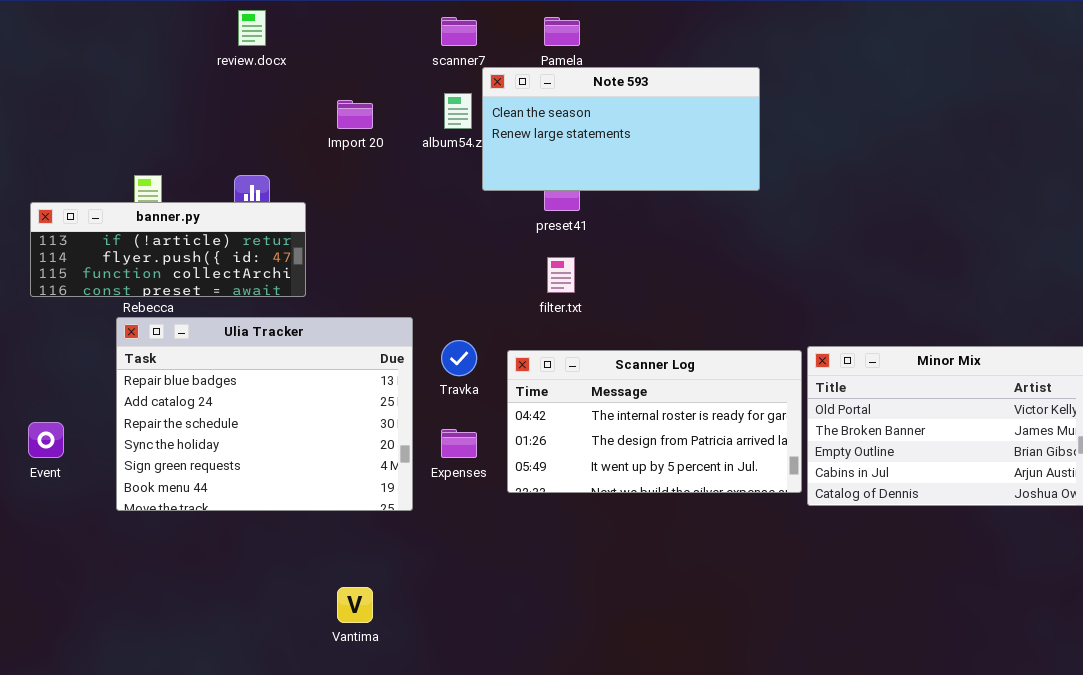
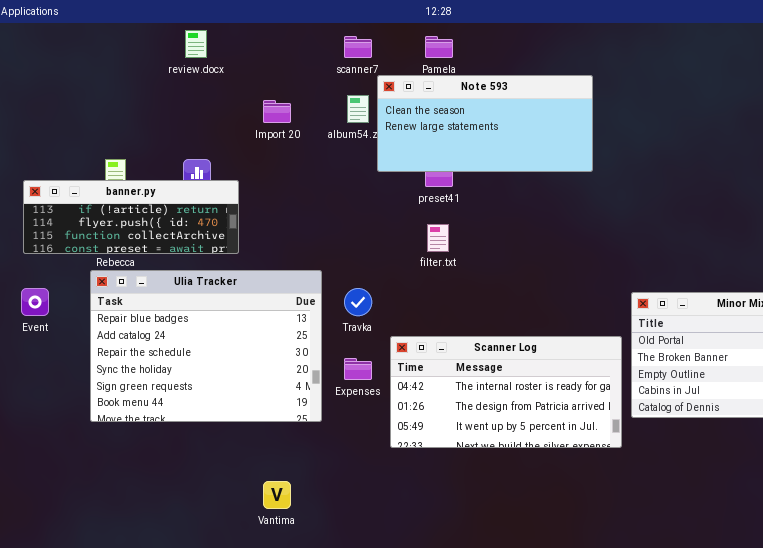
Scanner Log: [507,350,802,493] -> [390,336,622,448], moved
Event: [28,422,64,458] -> [21,288,49,316], moved

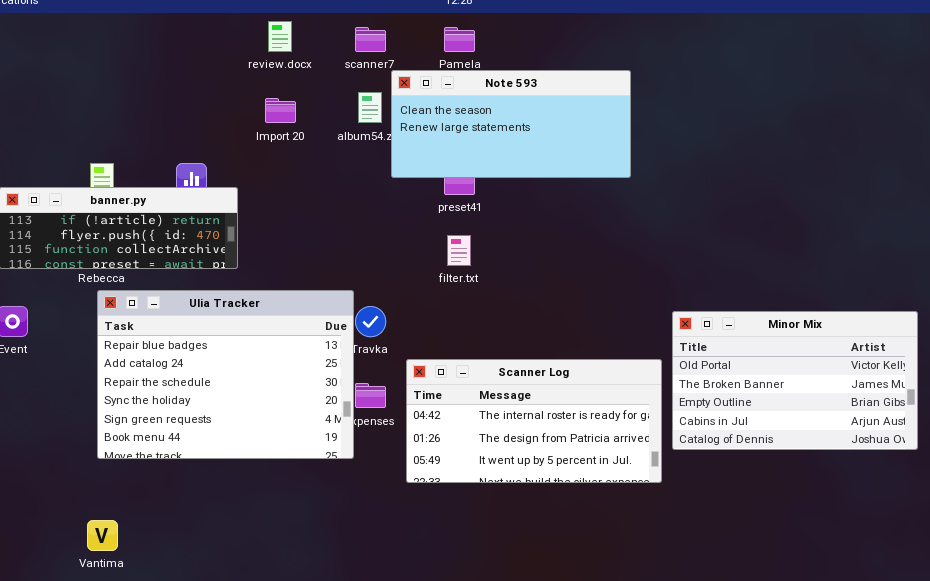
review.docx: [185,30,207,58] -> [268,21,292,52], moved
Ulia Tracker: [90,270,322,422] -> [97,290,354,459], moved
Vantima: [263,481,291,509] -> [87,520,118,551], moved

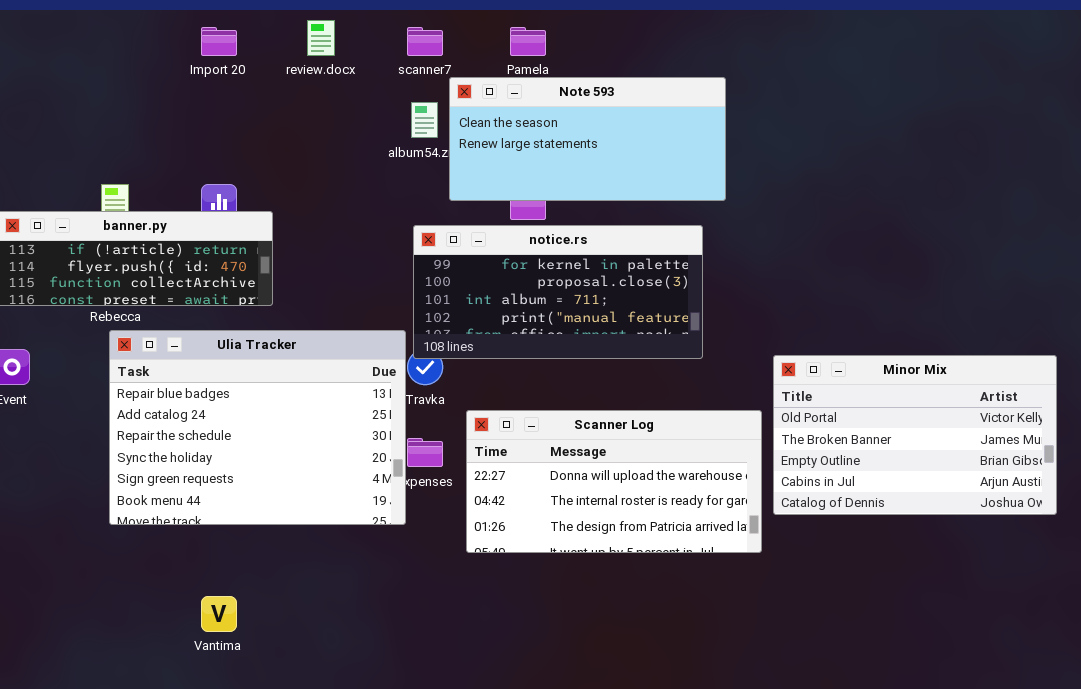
Import 20: [265,98,296,123] -> [201,27,237,56], moved
notice.rs: none -> [413,225,703,359], opened
Scanner Log: [406,359,662,483] -> [466,410,762,553], scrolled up 1 row
Vantima: [87,520,118,551] -> [201,596,237,632], moved

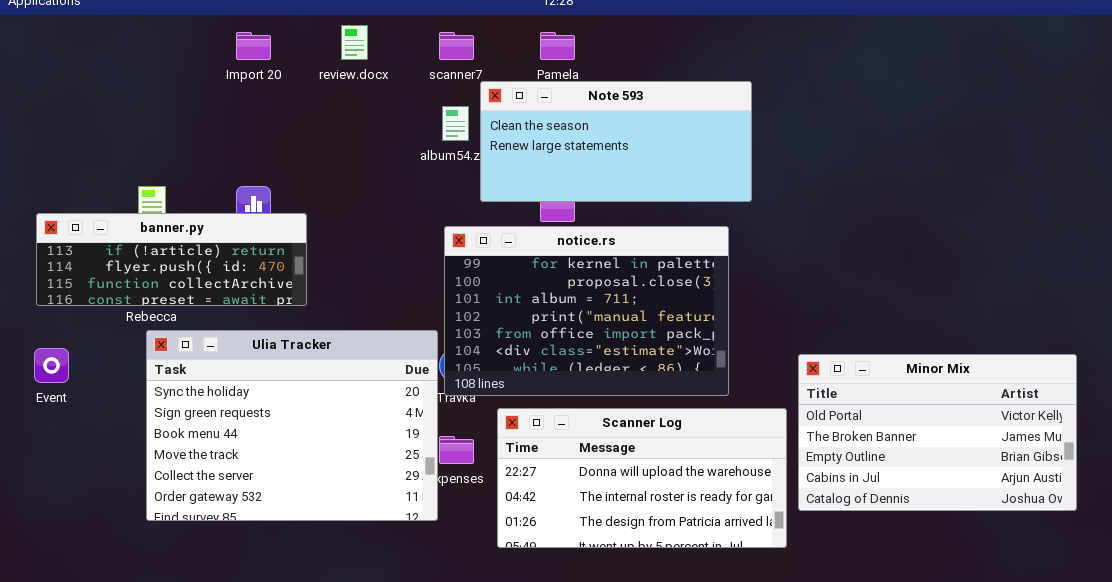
notice.rs: [413,225,703,359] -> [444,226,729,396], resized
Ulia Tracker: [109,330,406,525] -> [146,330,438,521], scrolled down 3 rows

